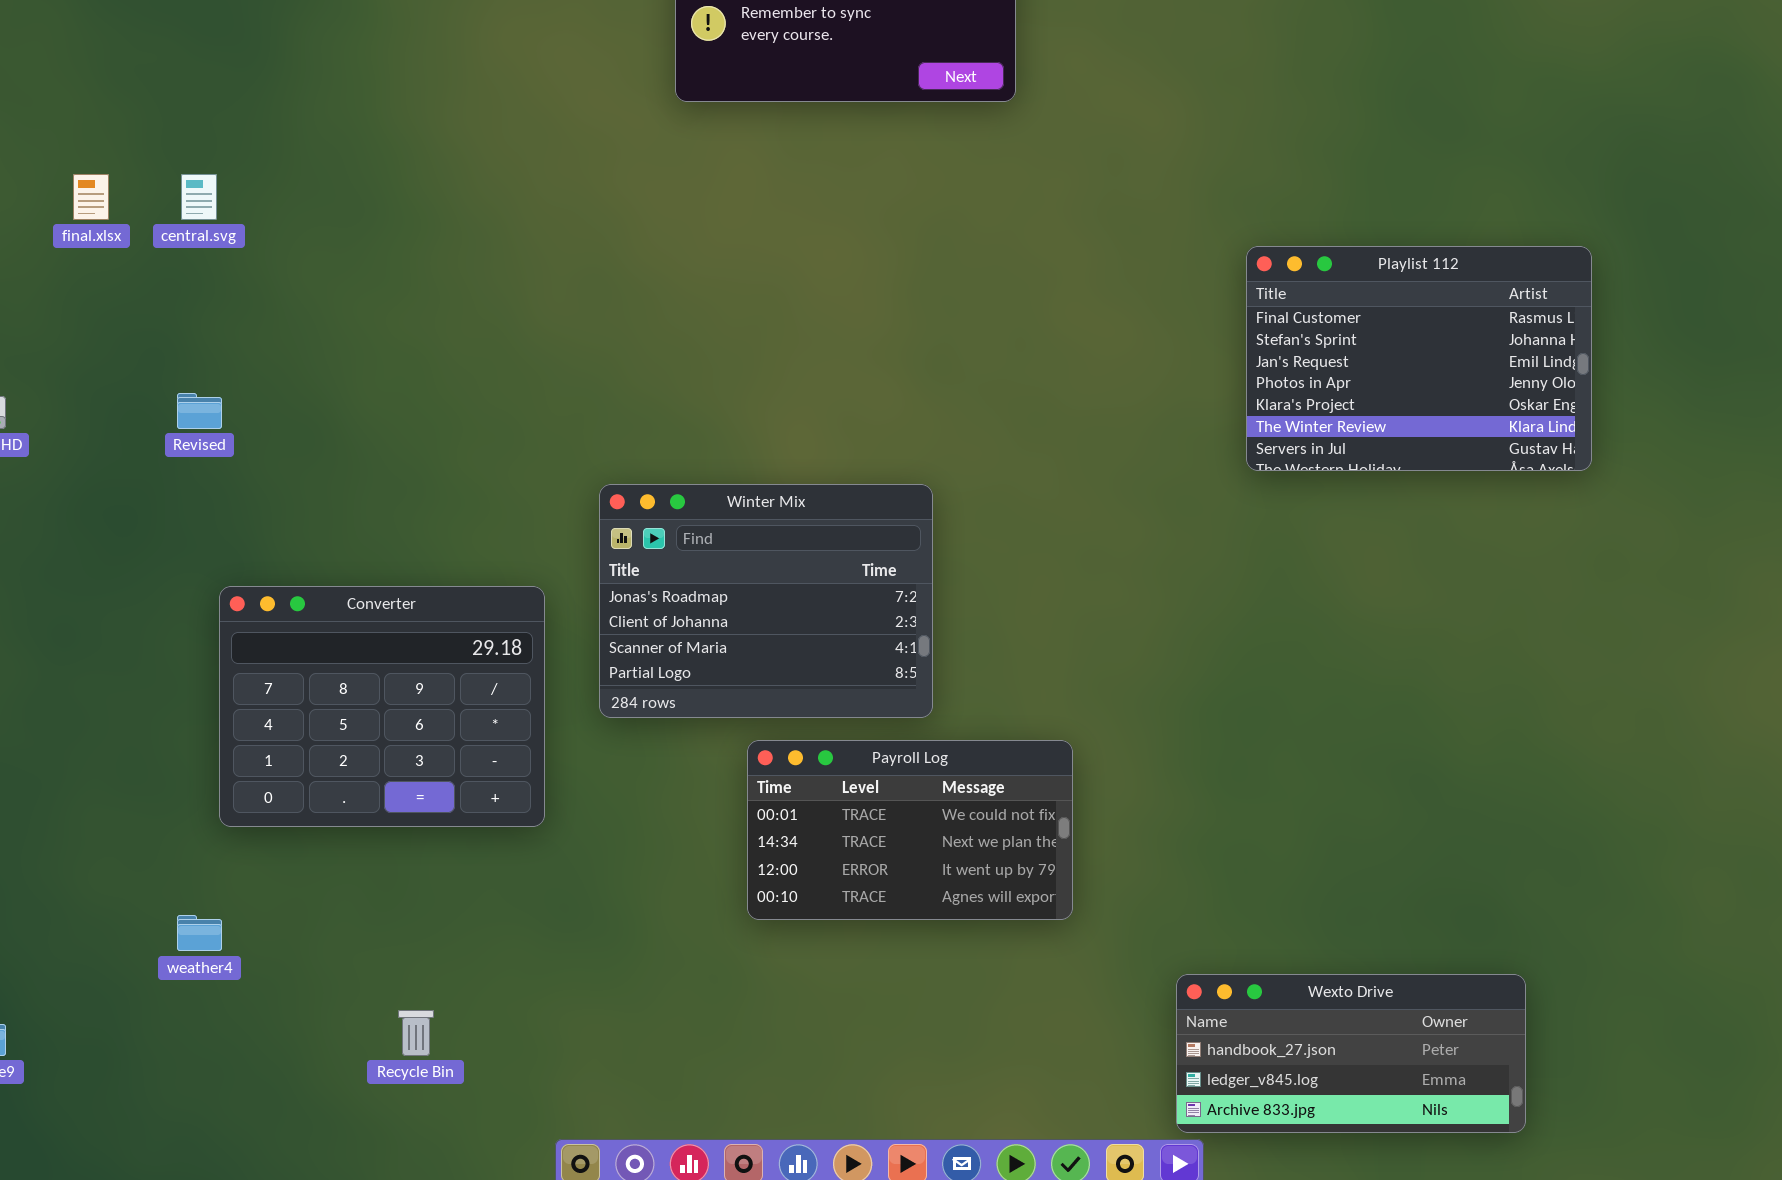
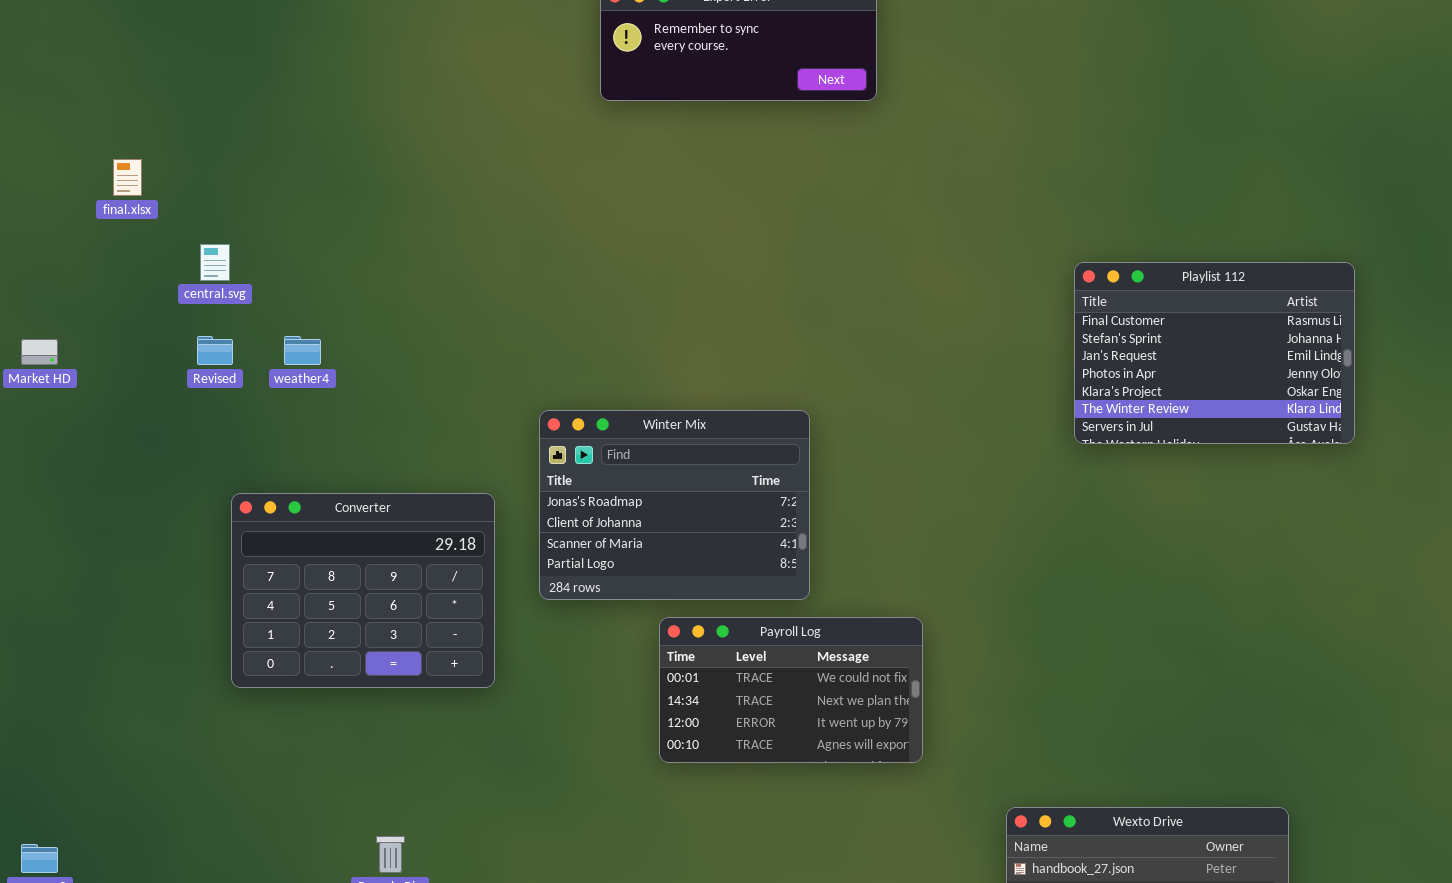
central.svg: [181,174,217,220] -> [200,244,230,281], moved
Playlist 112: [1246,246,1592,471] -> [1074,262,1355,444], moved
weather4: [177,915,222,951] -> [284,336,321,365], moved

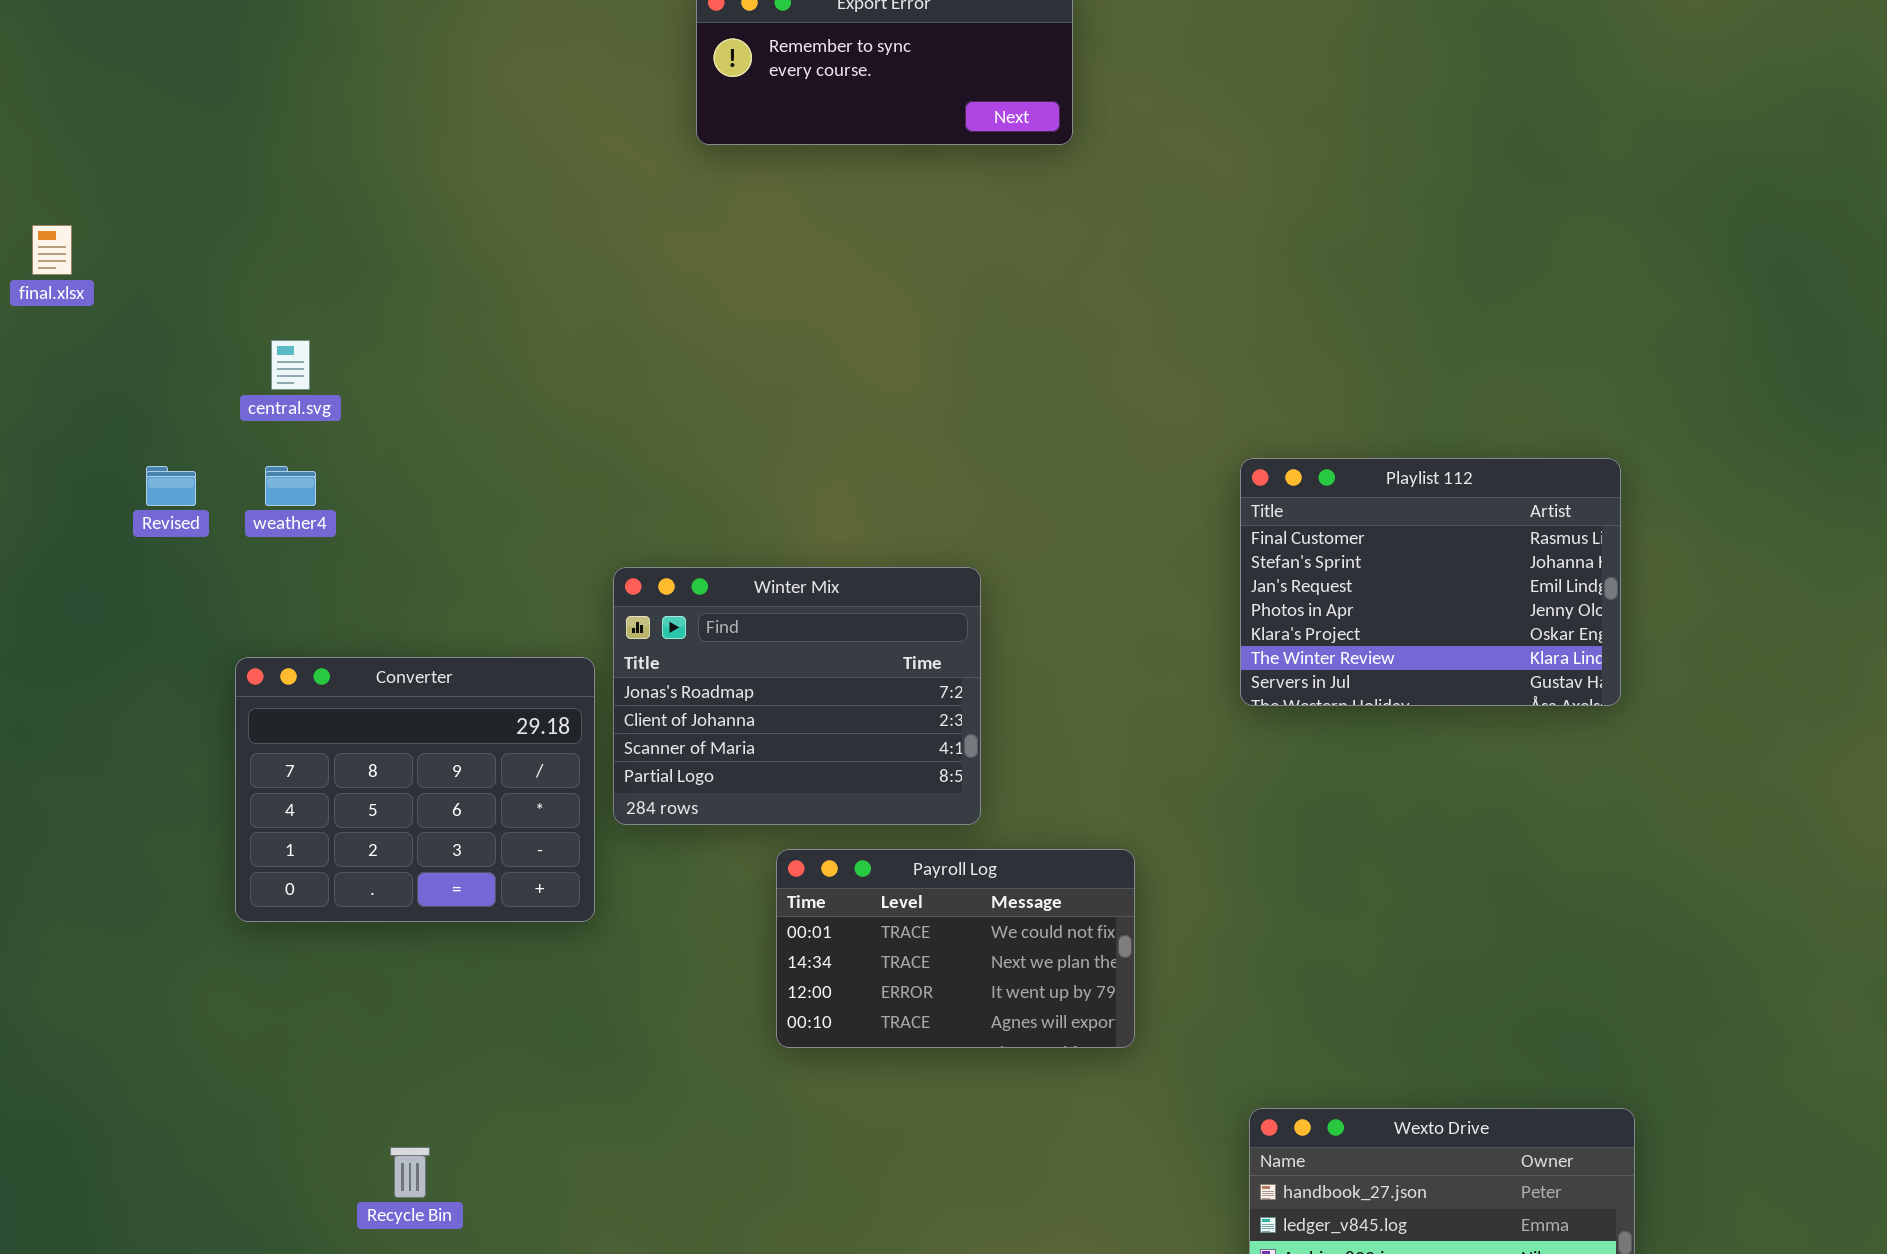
central.svg: [200,244,230,281] -> [271,340,310,390], moved
Playlist 112: [1074,262,1355,444] -> [1240,458,1621,706], moved
Converter: [231,493,495,688] -> [235,657,595,922], moved

